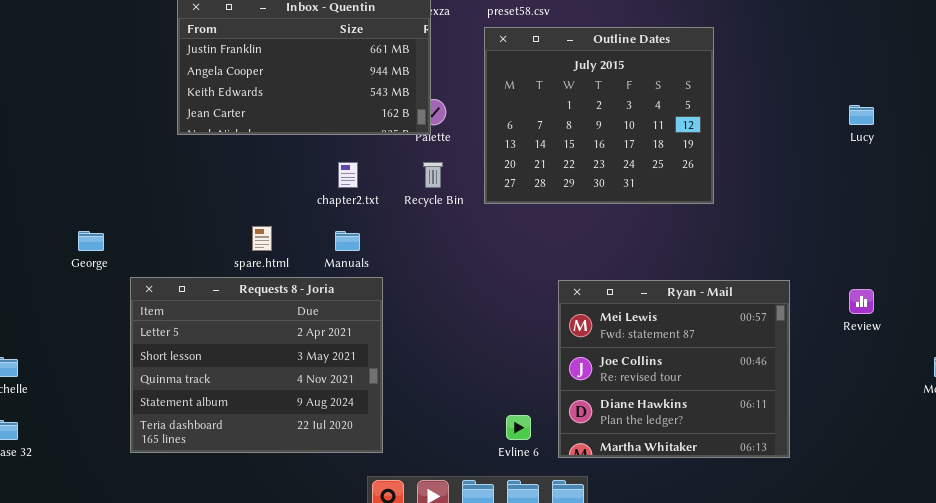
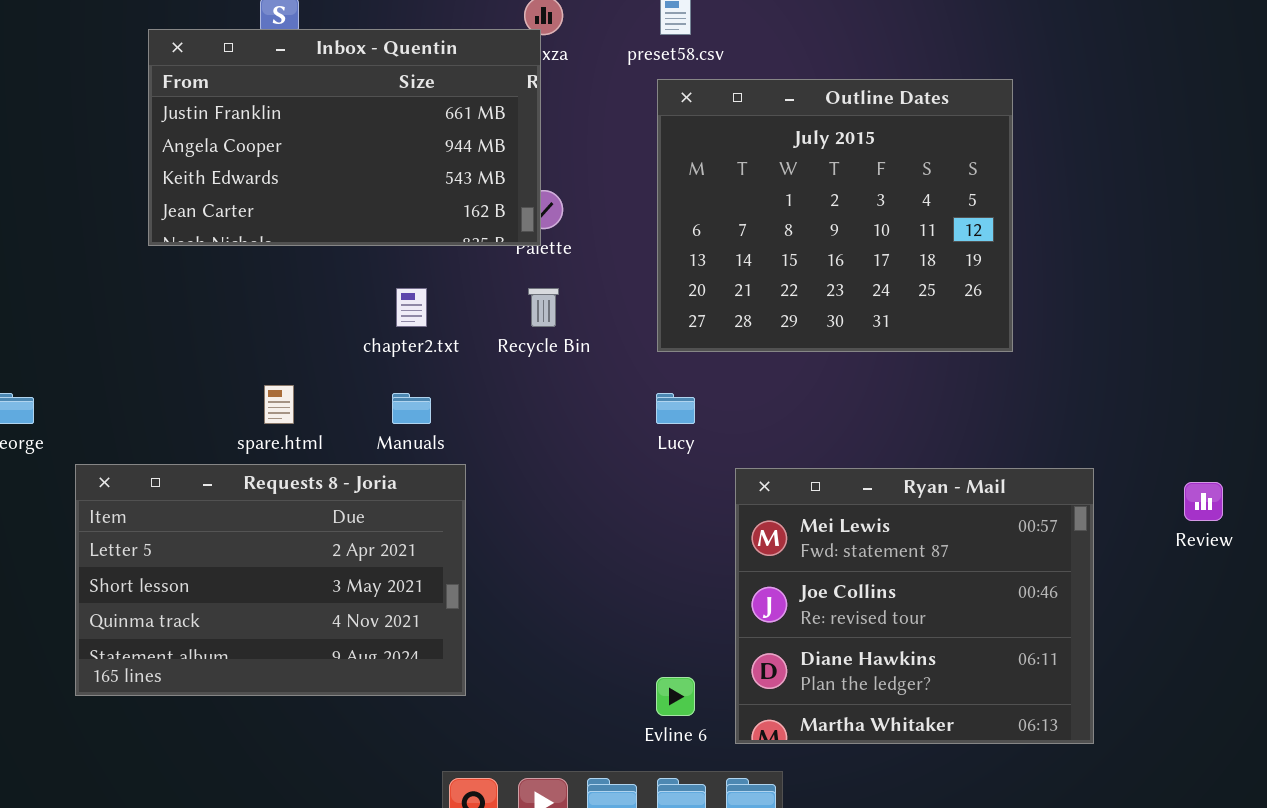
Outline Dates: [484,27,714,204] -> [657,79,1013,352], moved
Lucy: [849,105,874,125] -> [656,393,695,424], moved
Requests 8 - Joria: [130,277,383,453] -> [75,464,466,696], resized

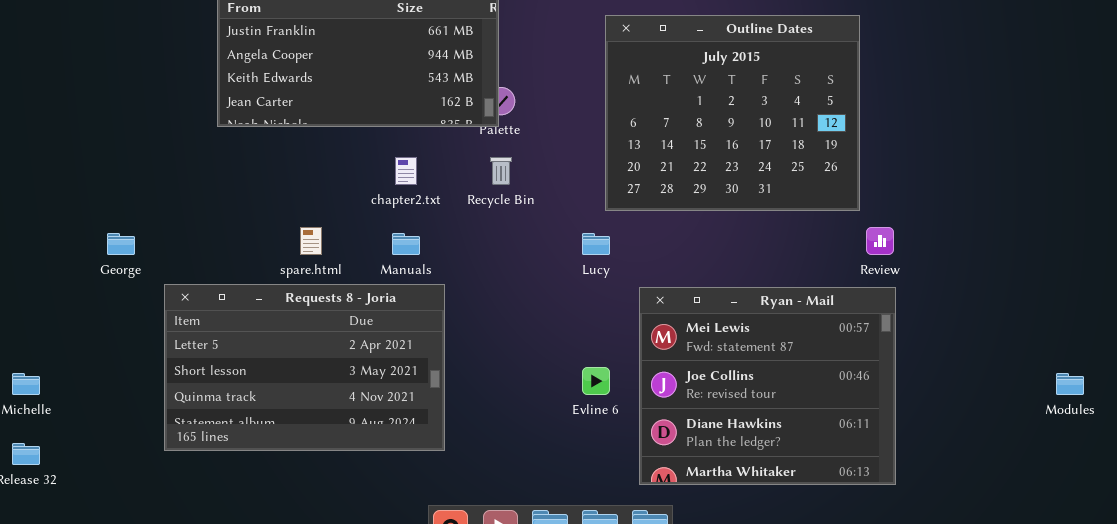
Outline Dates: [657,79,1013,352] -> [605,15,860,211], moved
Review: [1184,482,1223,521] -> [866,227,894,255], moved
Evline 6: [656,677,695,716] -> [582,367,610,395], moved

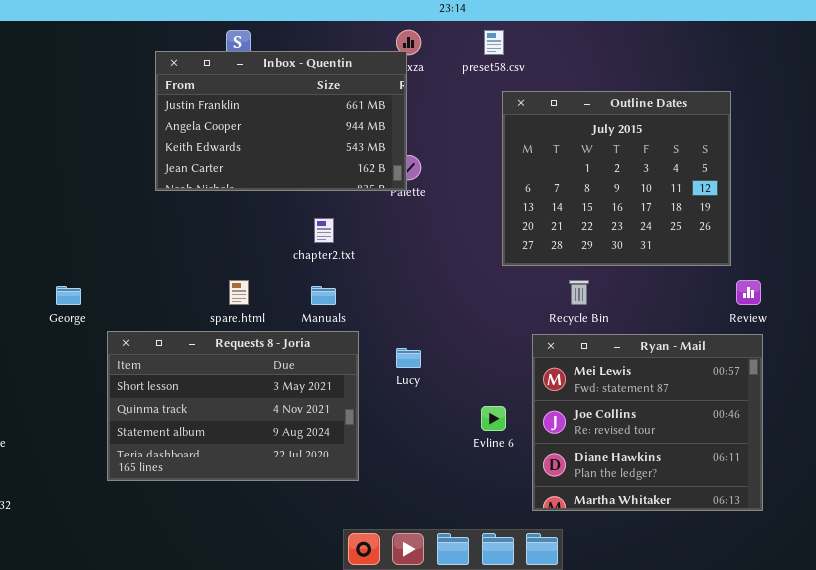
Recycle Bin: [490,157,512,185] -> [569,280,589,305], moved
Lucy: [582,233,610,255] -> [396,348,421,368], moved
Requests 8 - Joria: [164,284,445,451] -> [107,331,359,481], scrolled down 1 row

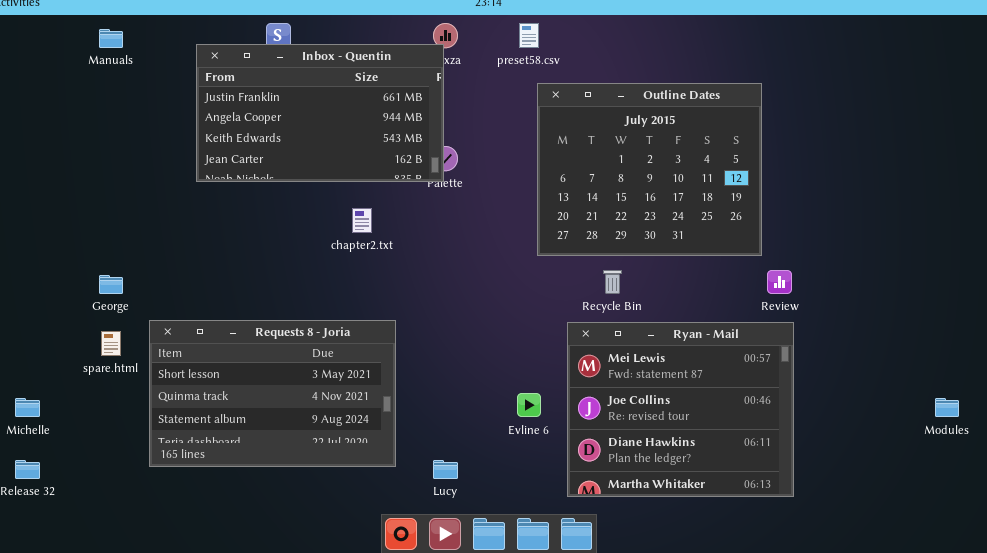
spare.html: [229,280,249,305] -> [101,331,121,356], moved
Manuals: [311,286,336,305] -> [99,29,123,48], moved
Lucy: [396,348,421,368] -> [433,460,458,479], moved

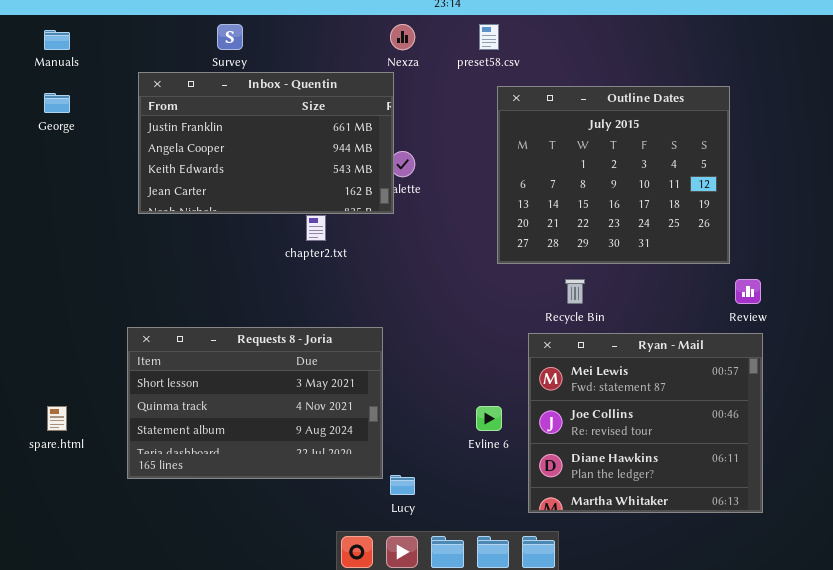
Inbox - Quentin: [196,44,444,182] -> [138,72,394,214], moved
George: [99,275,123,294] -> [44,93,70,113], moved
Requests 8 - Joria: [149,320,396,467] -> [127,327,383,479], moved
spare.html: [101,331,121,356] -> [47,406,67,431], moved

